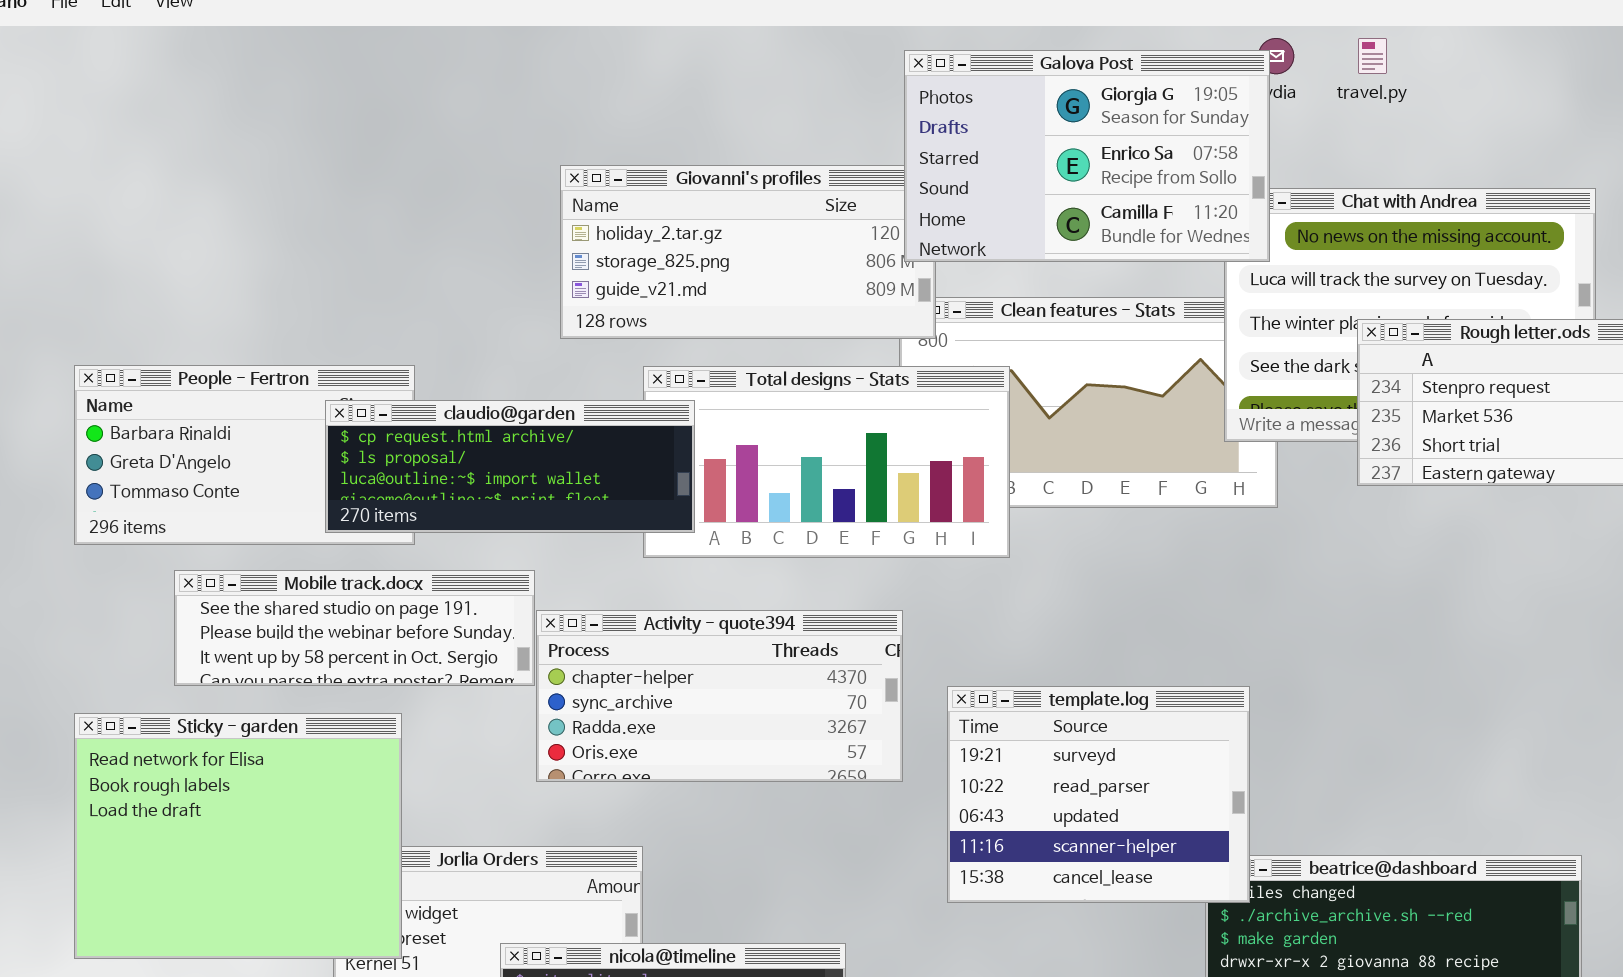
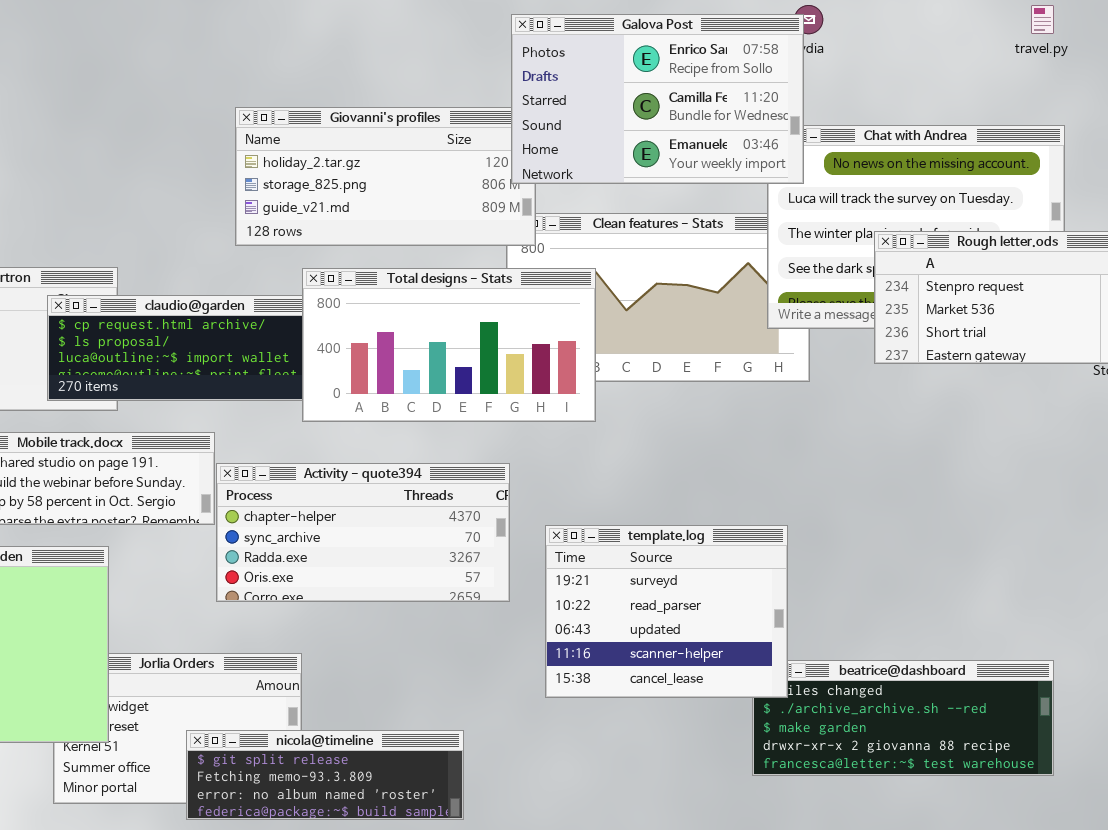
travel.py: [1358,38,1387,74] -> [1031,5,1054,34], moved
Galova Post: [904,50,1270,262] -> [511,14,804,184], scrolled down 1 row
Total designs - Stats: [643,366,1010,558] -> [302,268,596,422], raised

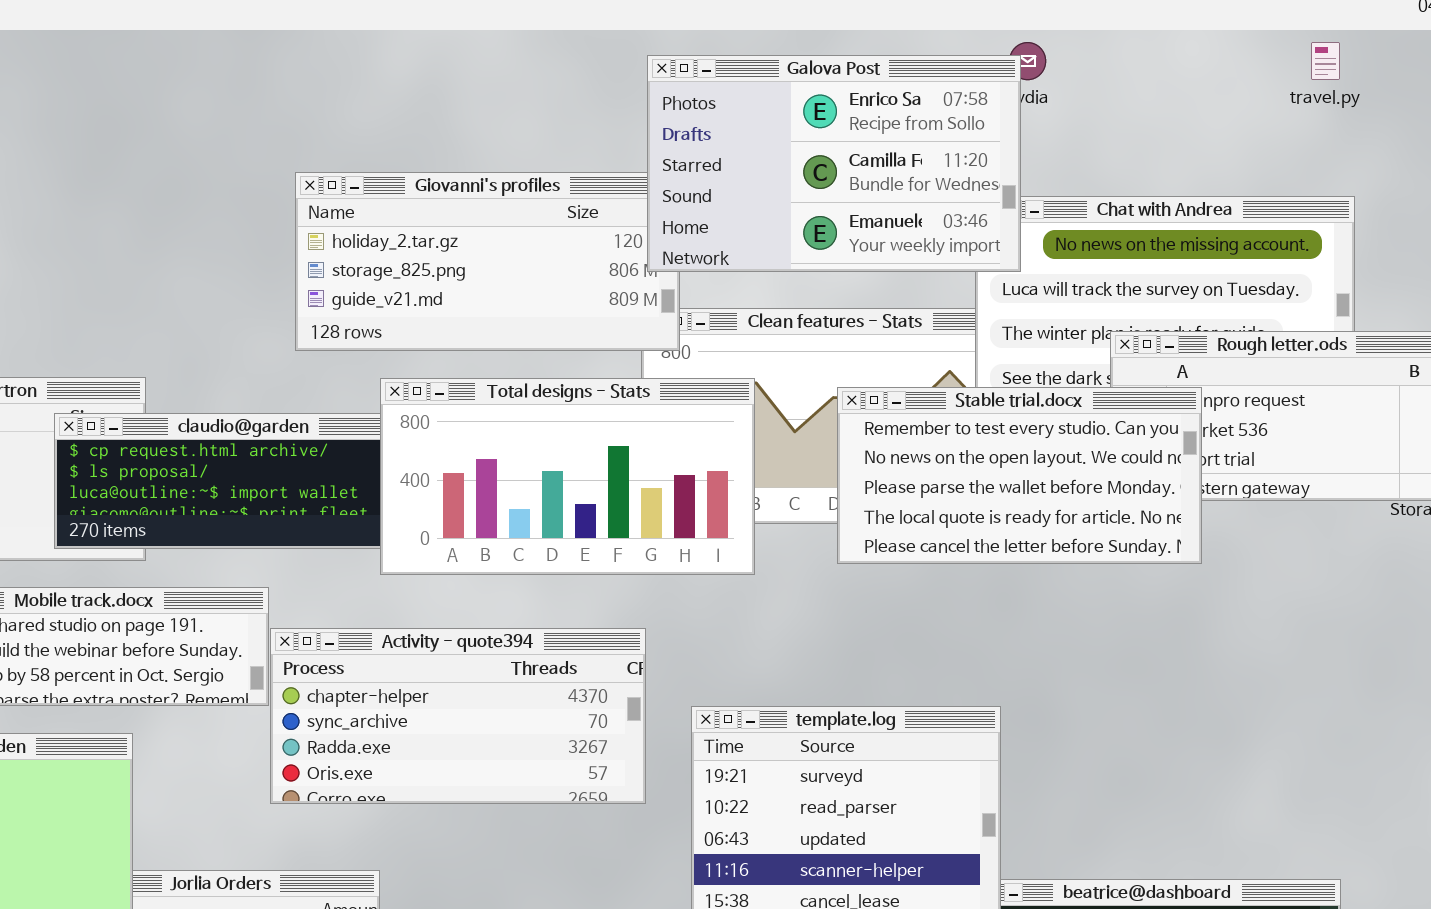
Stable trial.docx: none -> [837,387,1202,564], opened

